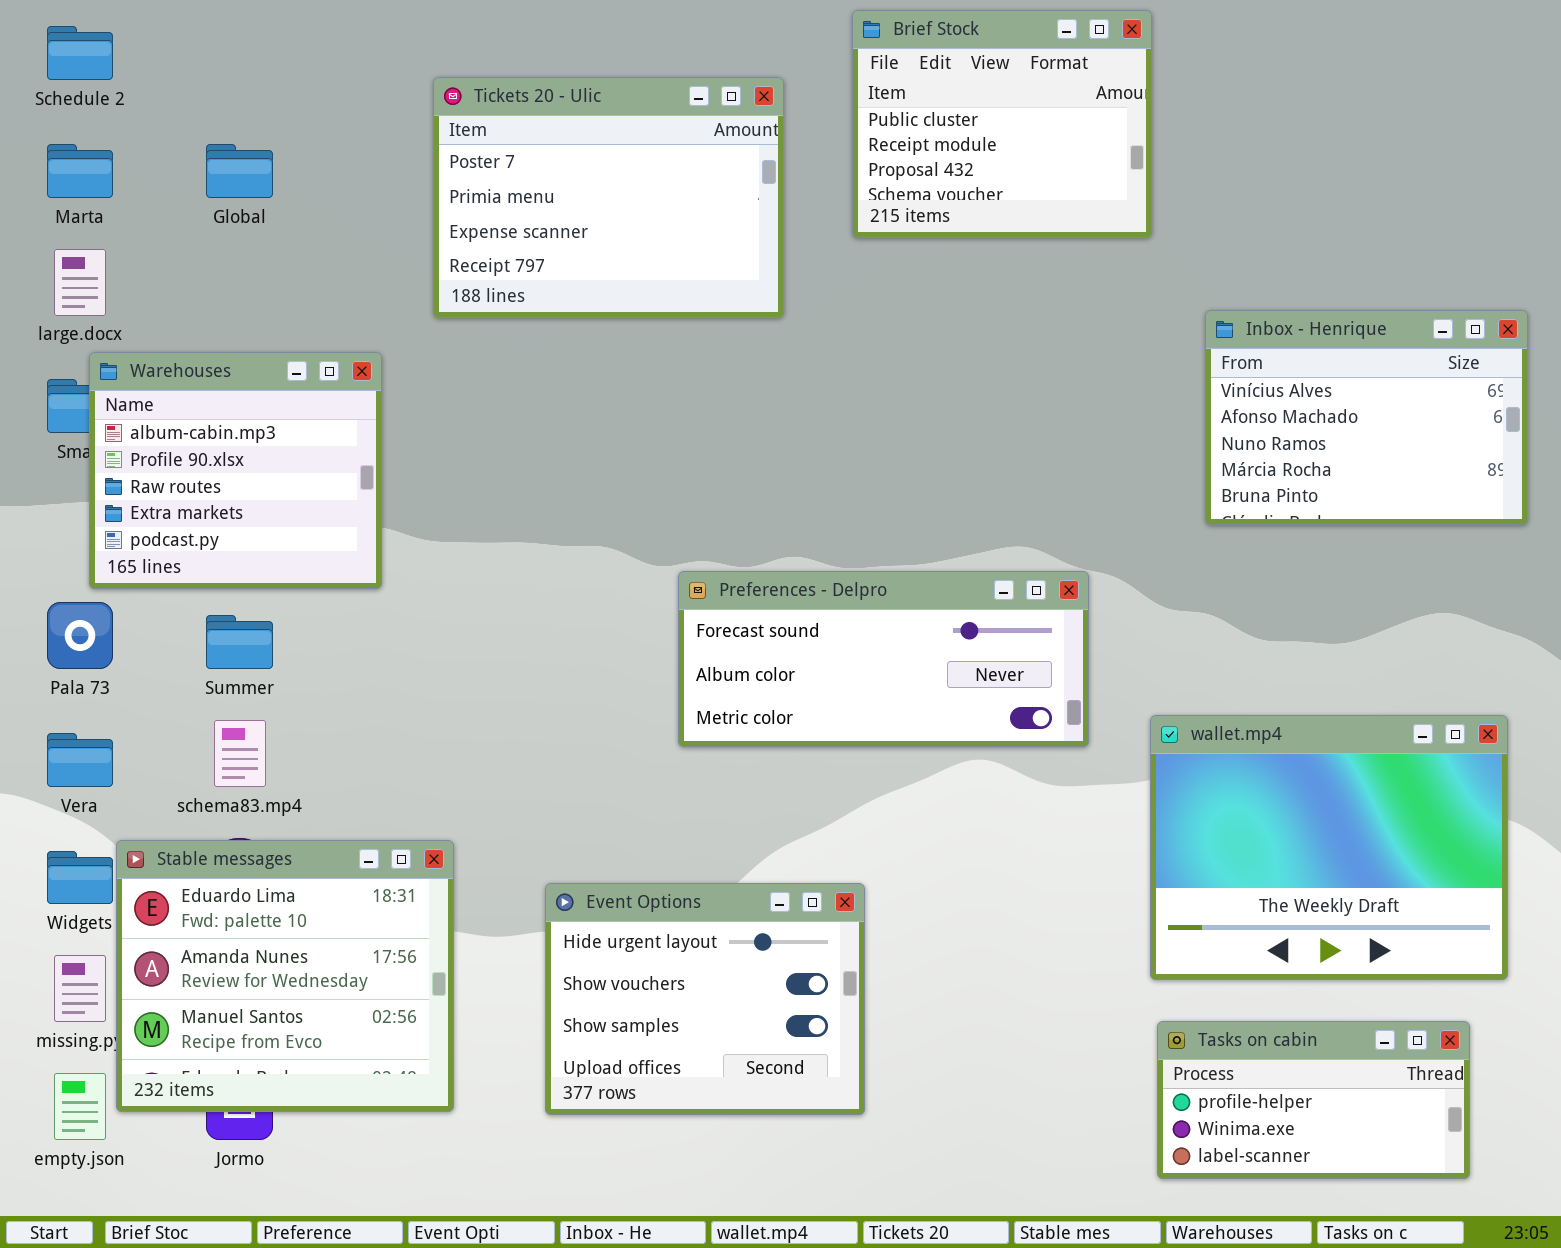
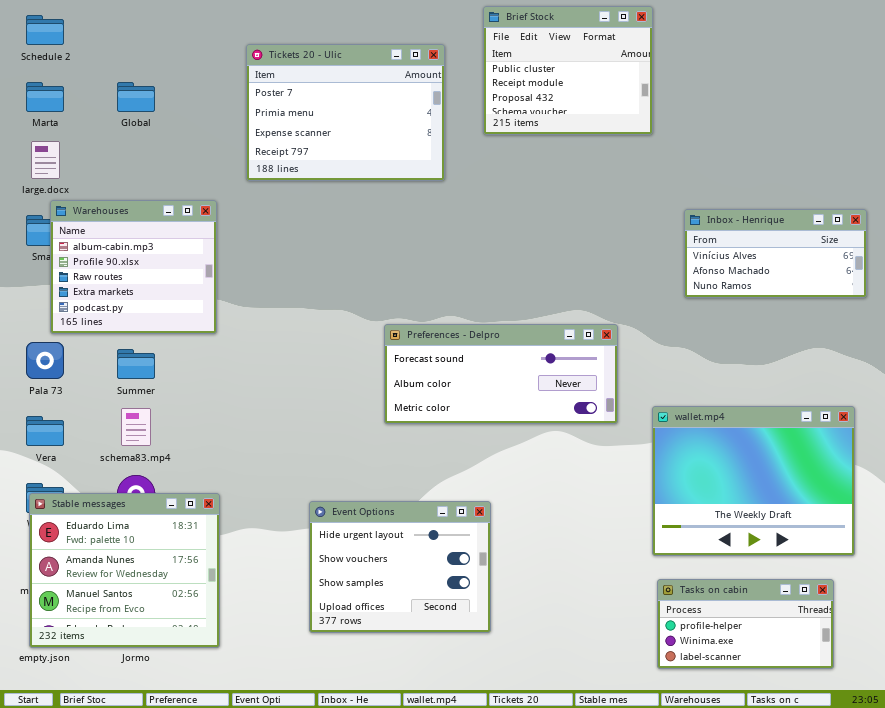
Inbox - Henrique: [1205,310,1528,525] -> [684,209,867,298], resized
Stable messages: [116,840,454,1112] -> [29,493,220,648], moved

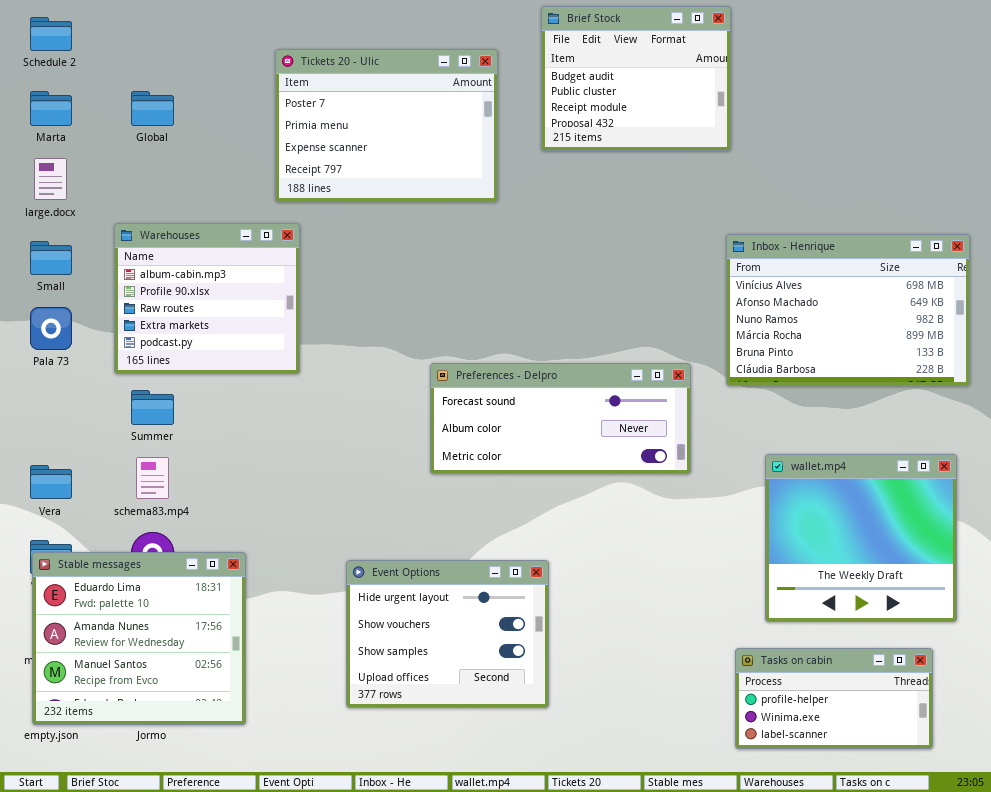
Brief Stock: [483,6,653,135] -> [541,6,731,151], scrolled up 1 row
Warehouses: [50,200,217,334] -> [114,223,300,374], moved
Inbox - Henrique: [684,209,867,298] -> [726,234,970,386], resized
Pala 73: [26,342,64,379] -> [30,307,72,350], moved
wallet.mp4: [652,406,855,556] -> [765,454,957,622], resized

